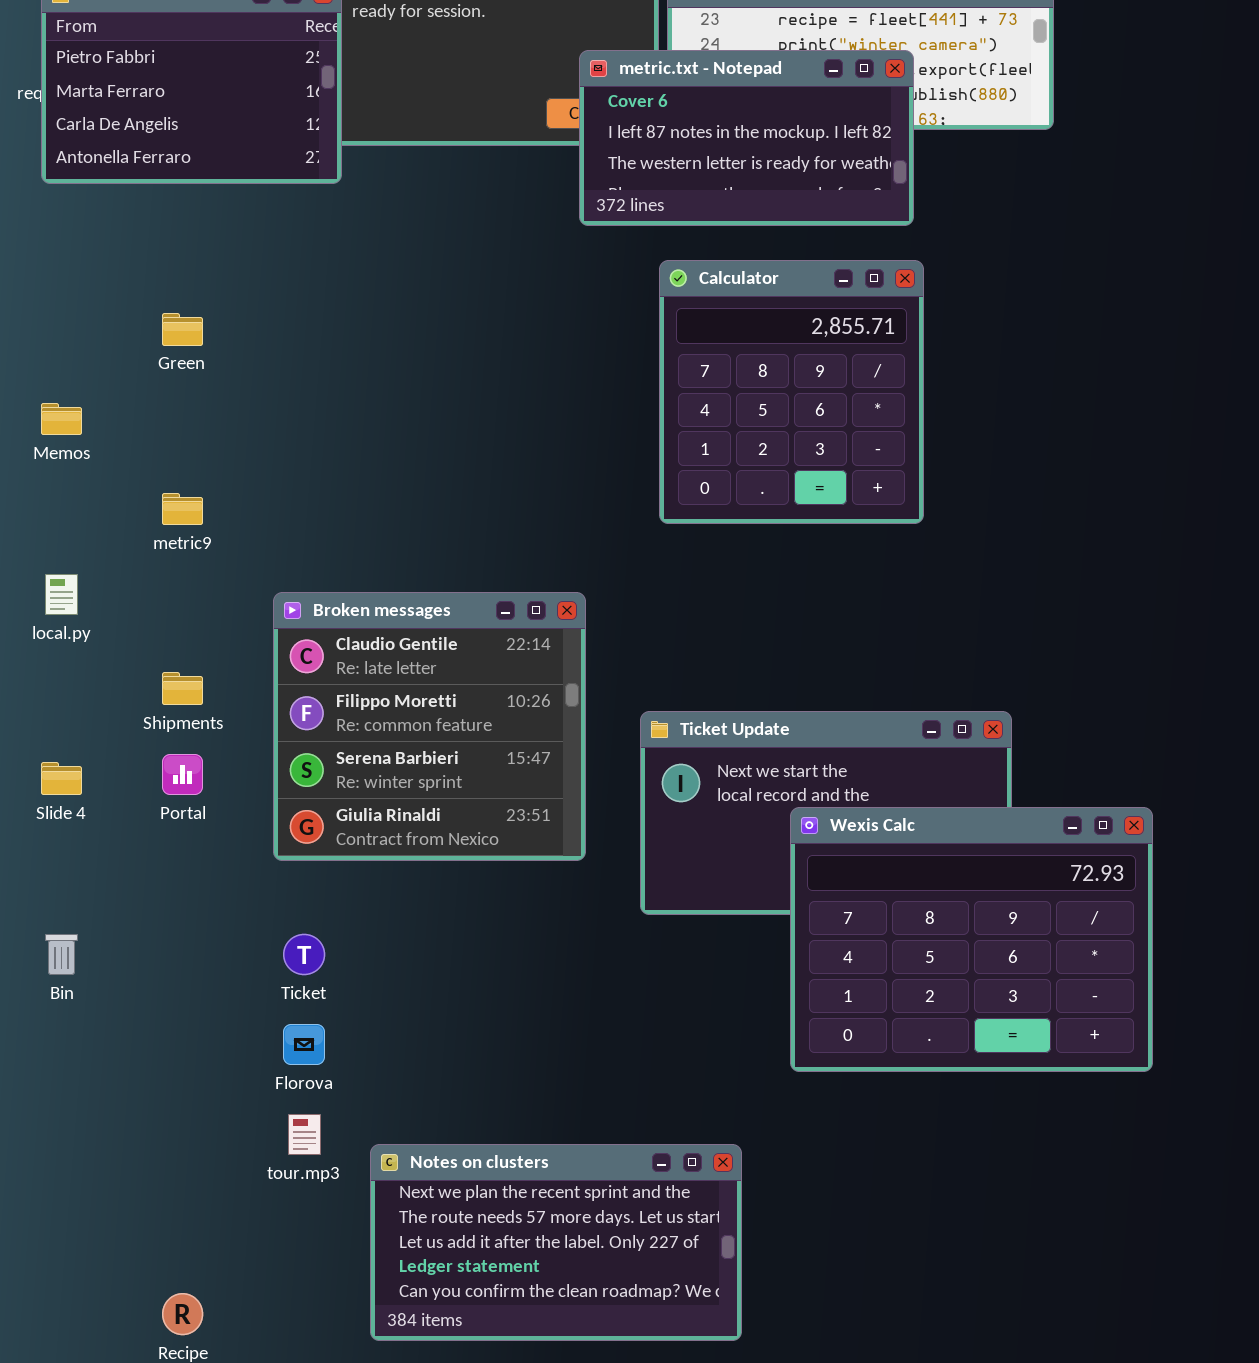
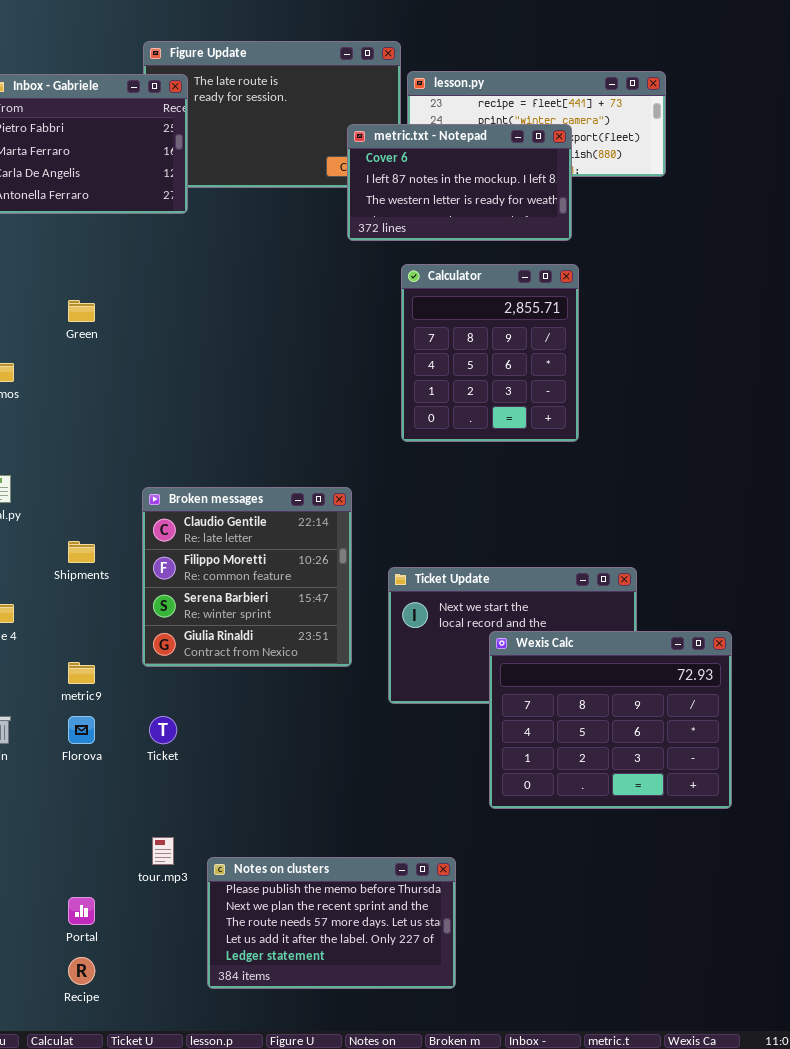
metric9: [162,493,203,525] -> [68,662,95,684], moved
Portal: [162,754,203,795] -> [68,897,95,925], moved
Florova: [283,1024,325,1065] -> [68,716,95,744], moved
Notes on clusters: [370,1144,742,1341] -> [207,857,456,989], scrolled up 1 row

